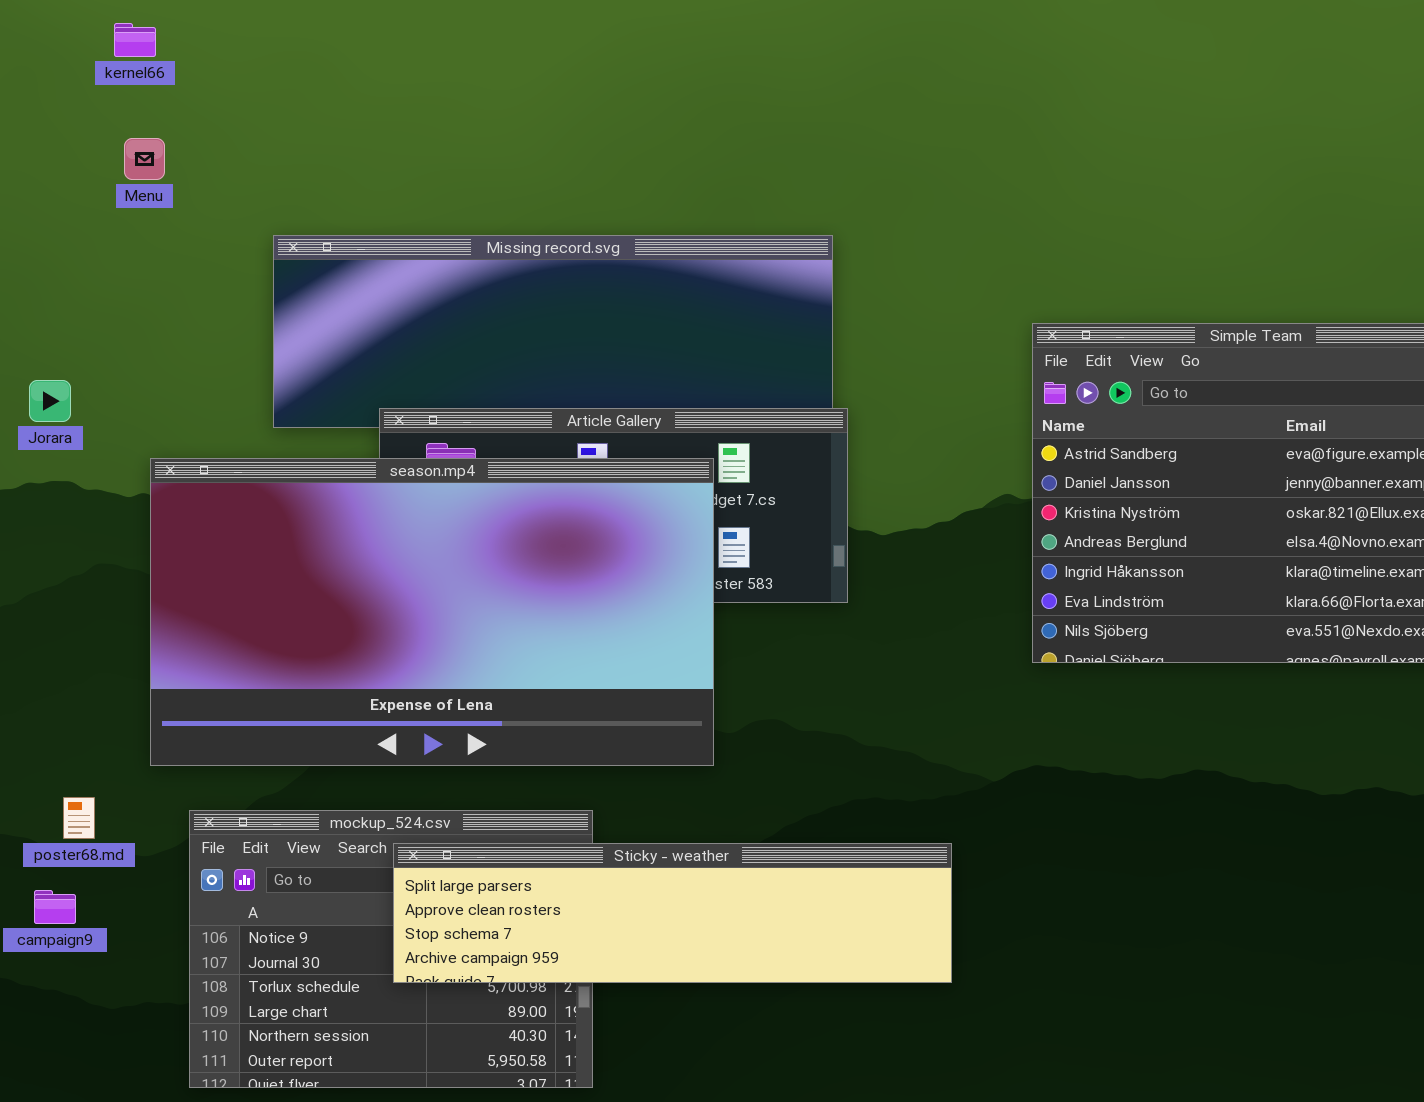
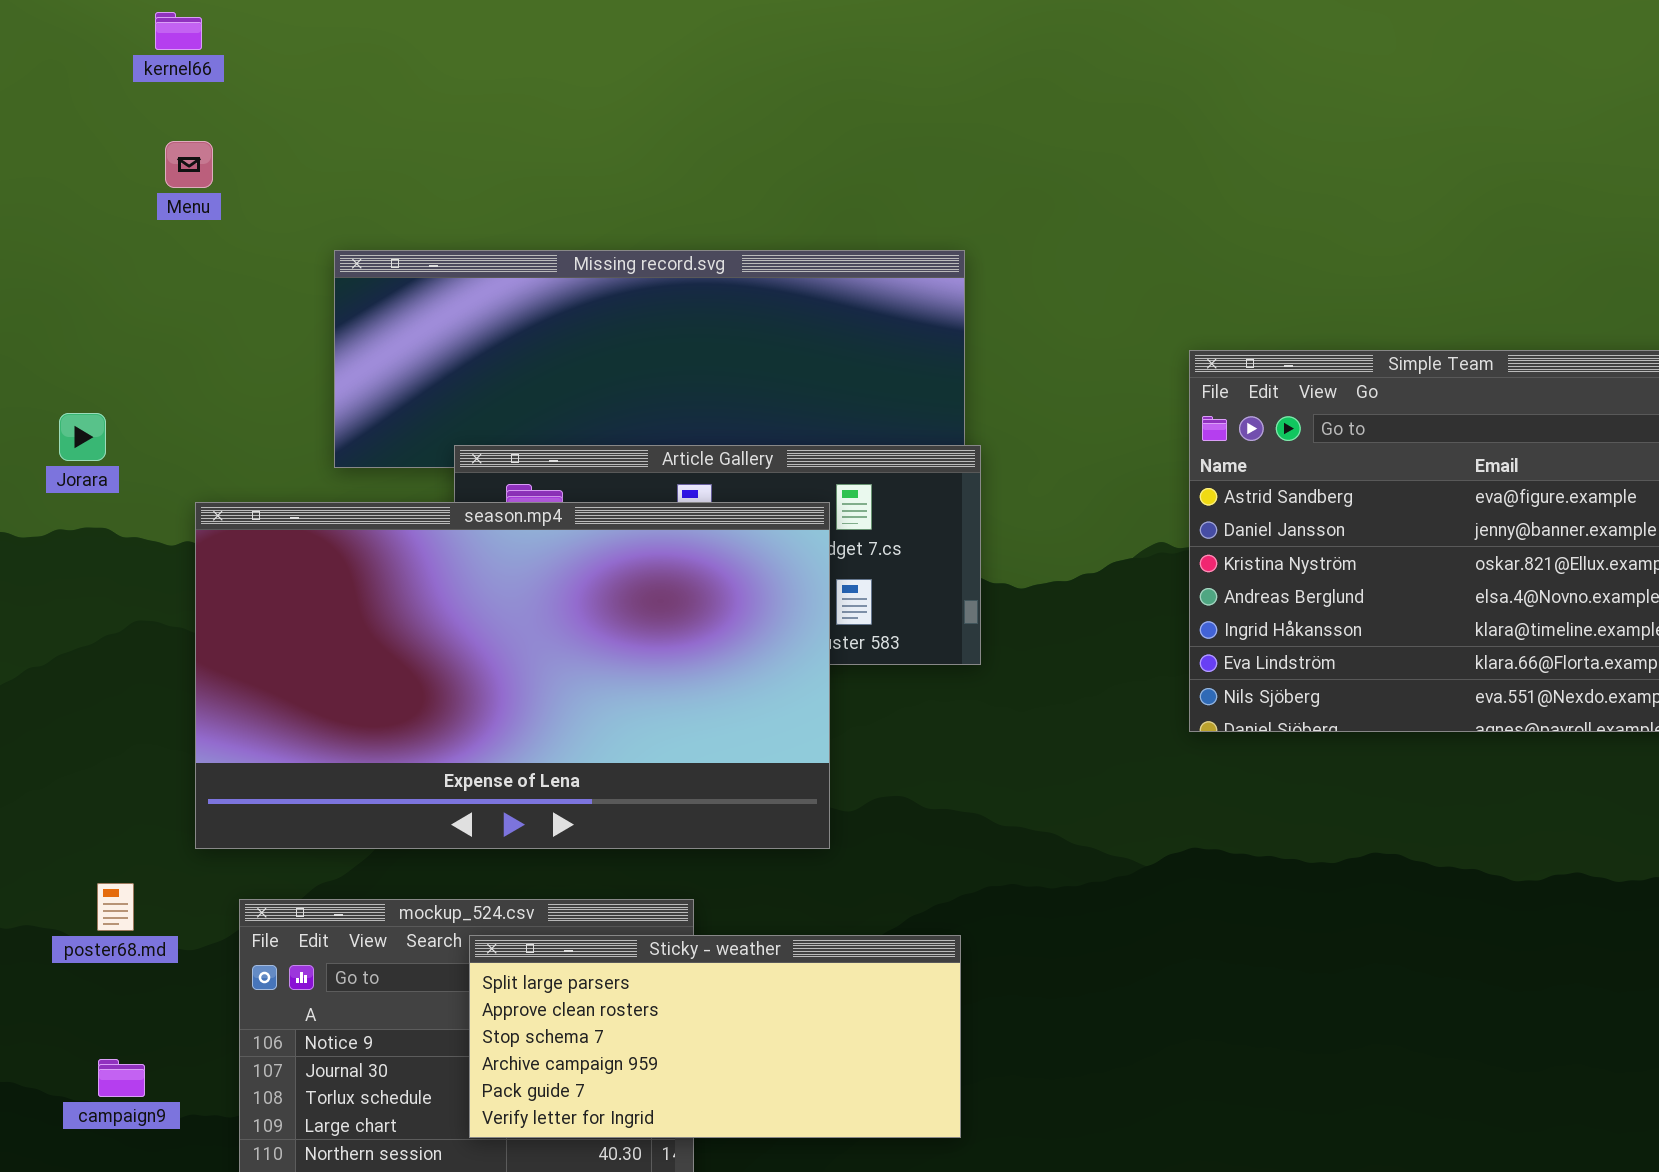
Sticky - weather: [393,843,952,983] -> [469,935,961,1138], resized
campaign9: [34,890,76,924] -> [98,1059,145,1097], moved

